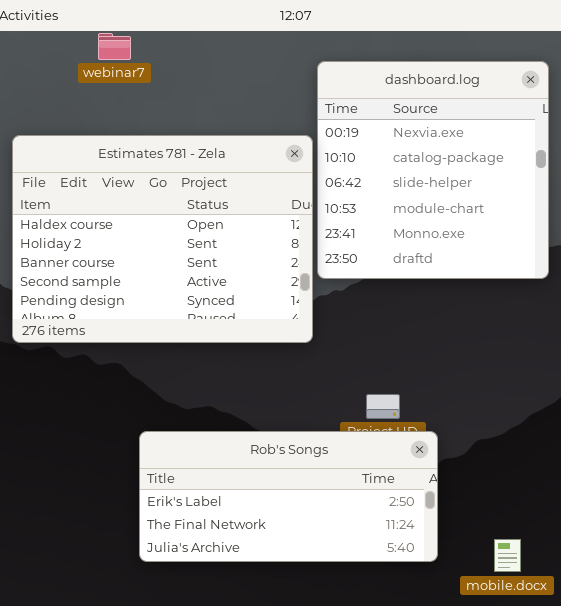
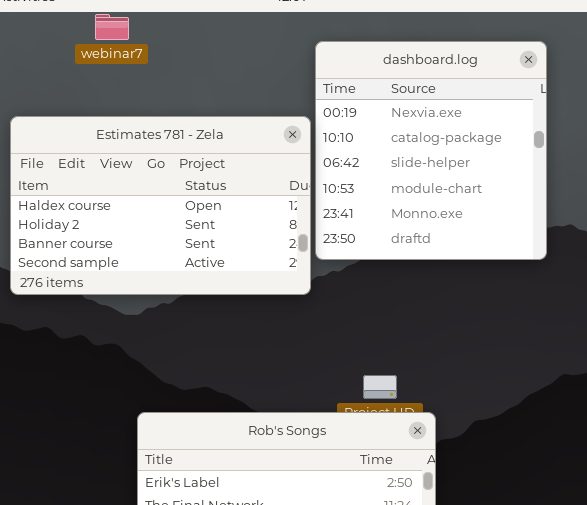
Estimates 781 - Zela: [12,135,313,343] -> [10,116,311,295], resized

